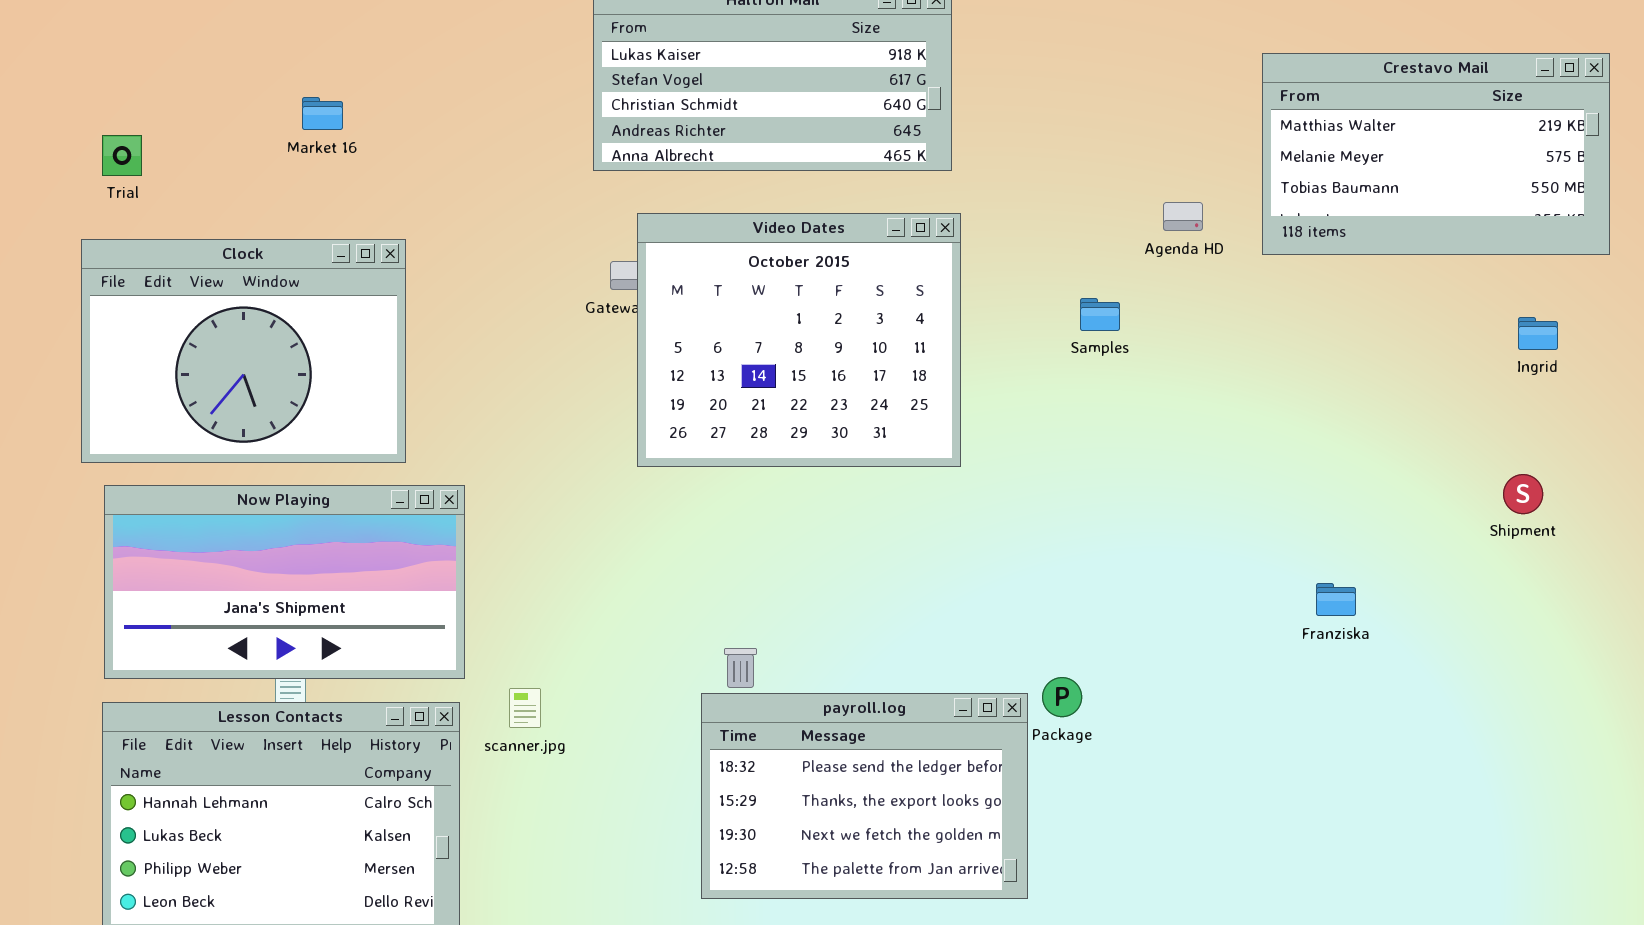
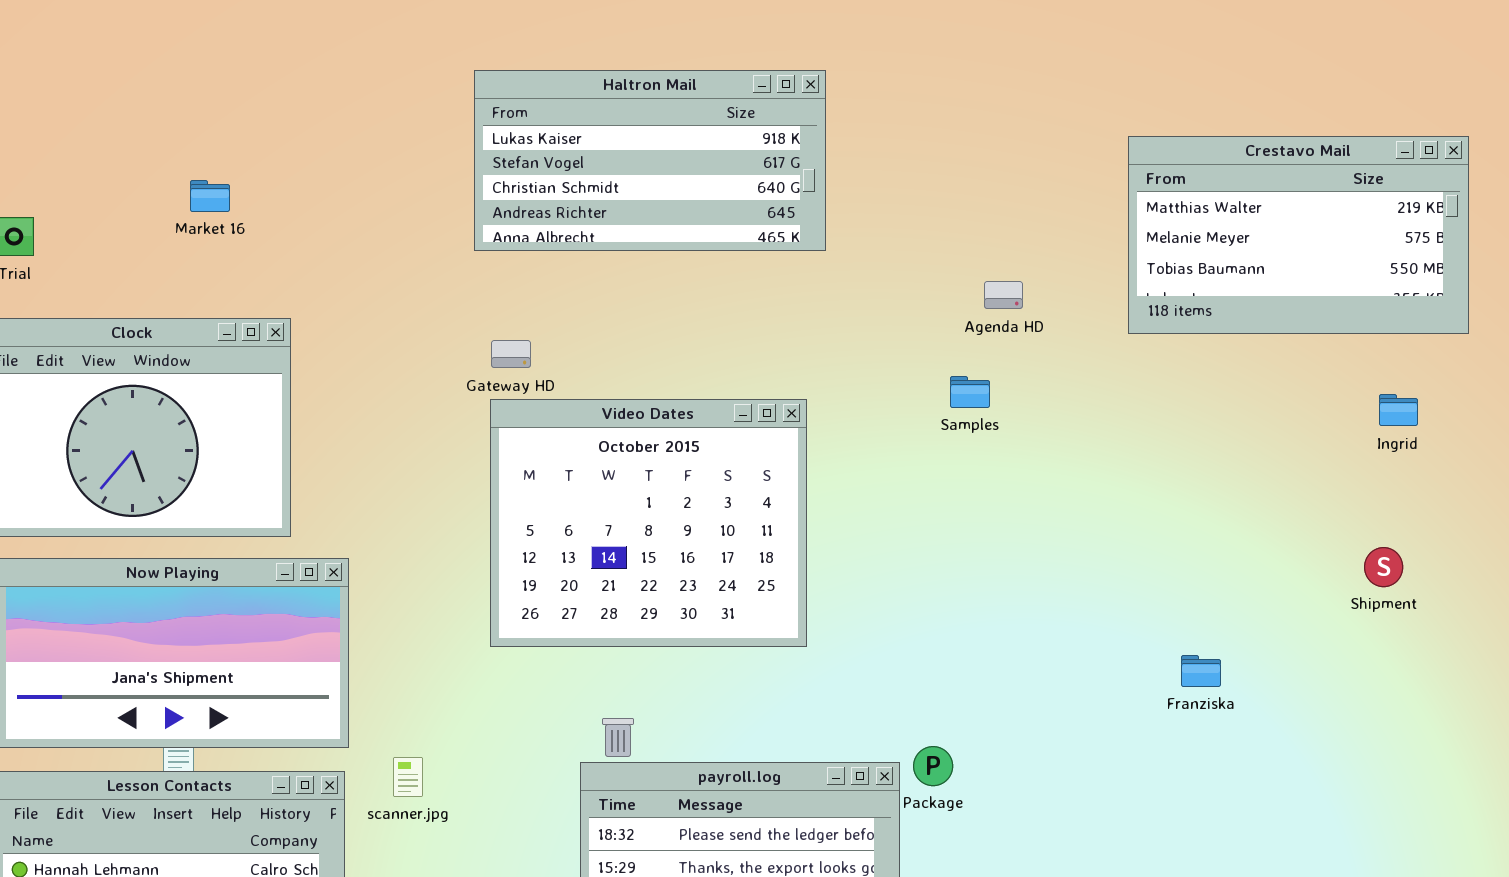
Agenda HD: [1163,202,1203,231] -> [984,281,1023,309], moved
Video Dates: [637,213,961,467] -> [490,399,807,647], moved

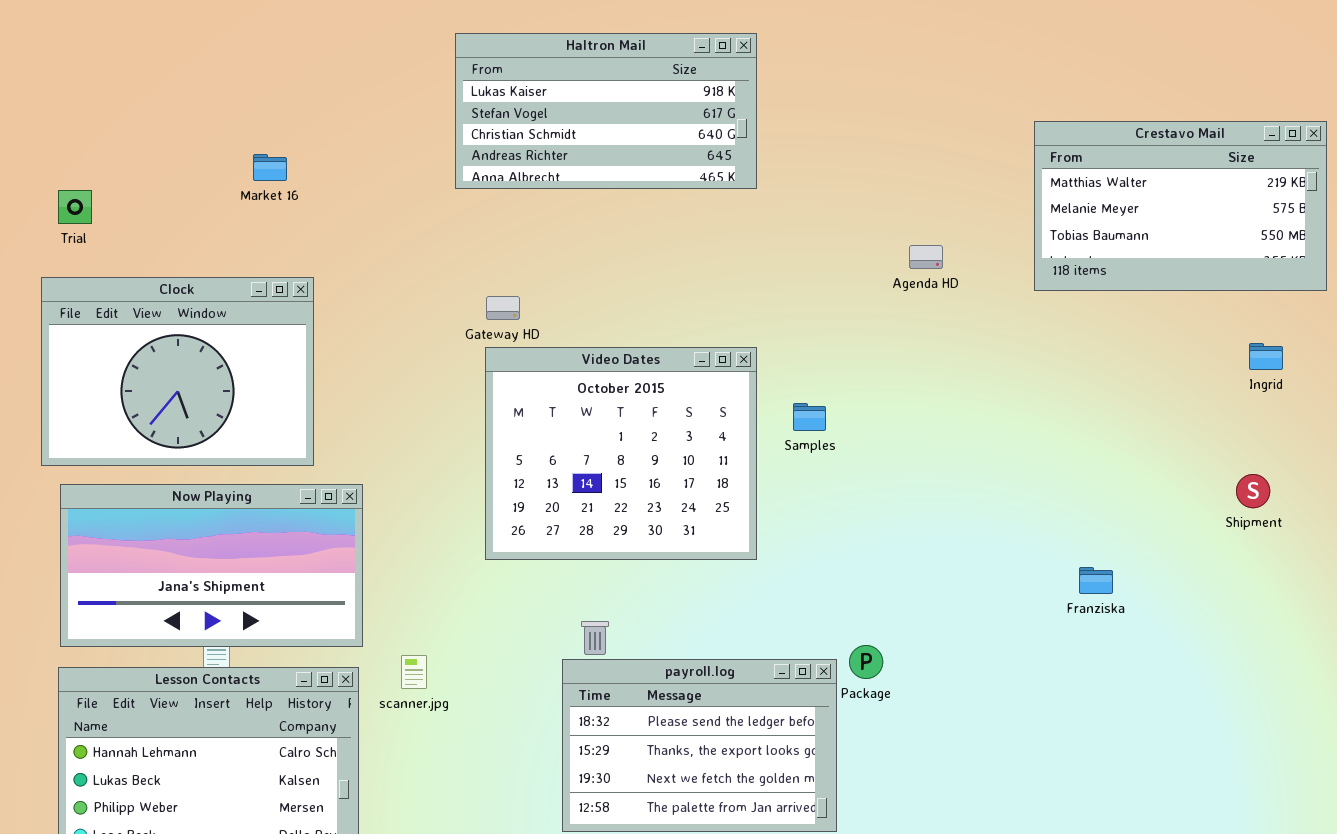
Haltron Mail: [474,70,826,251] -> [455,33,757,189], moved
Market 16: [190,180,230,212] -> [253,154,287,181], moved
Samples: [950,376,990,408] -> [793,403,826,431], moved

